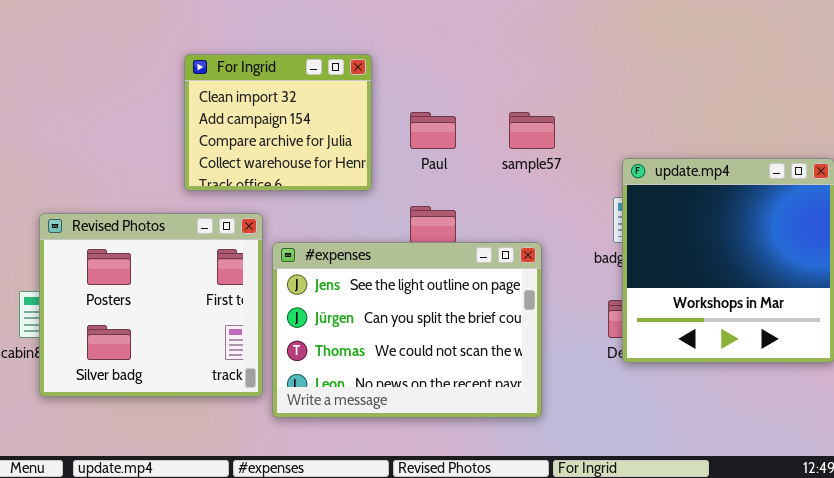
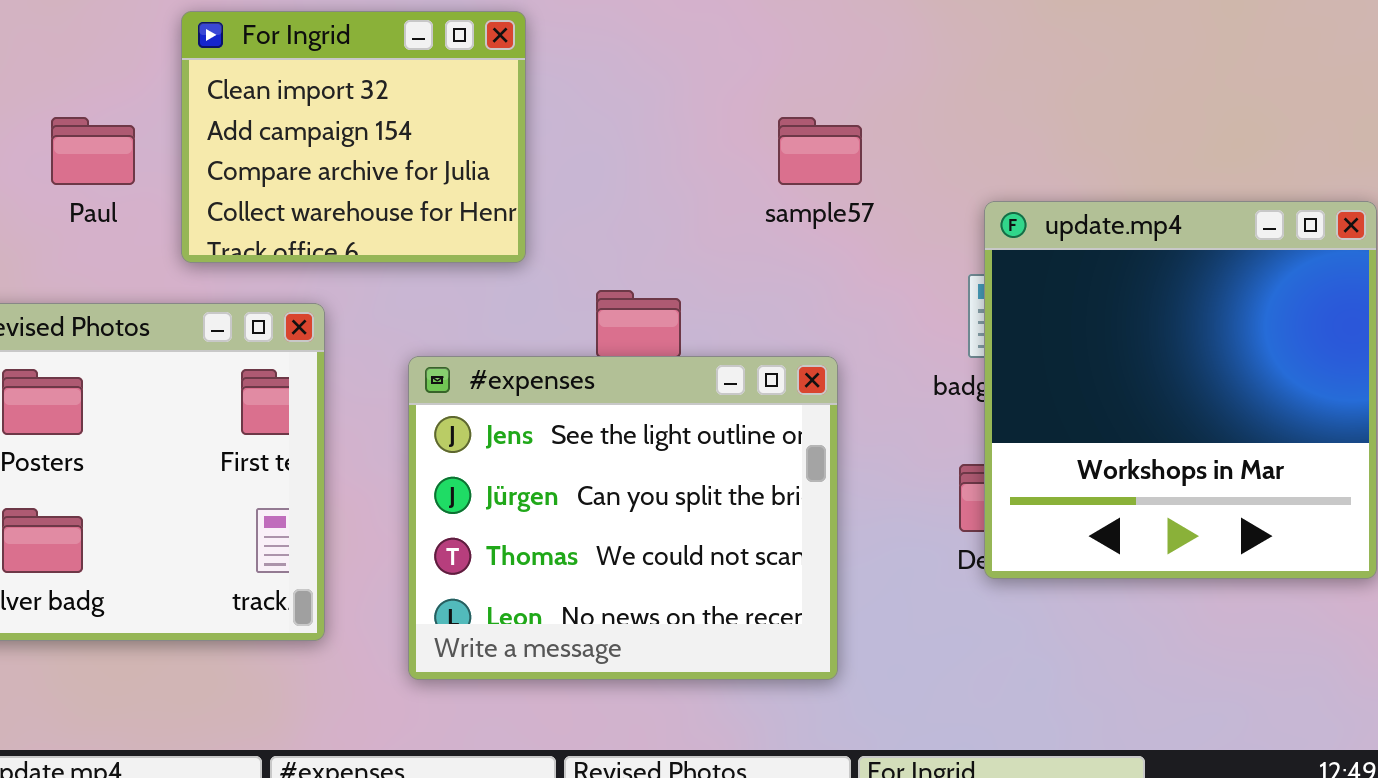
Paul: [410,112,456,149] -> [51,117,135,185], moved
#expenses: [272,242,542,418] -> [408,356,838,680], resized

